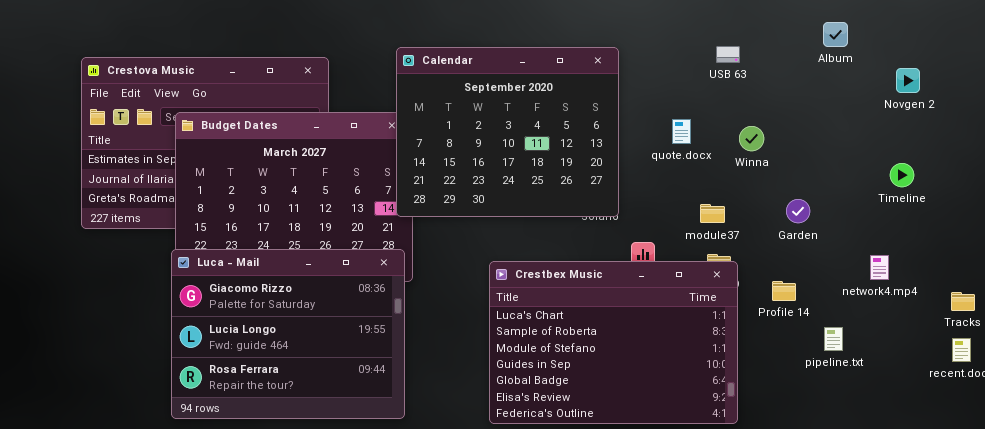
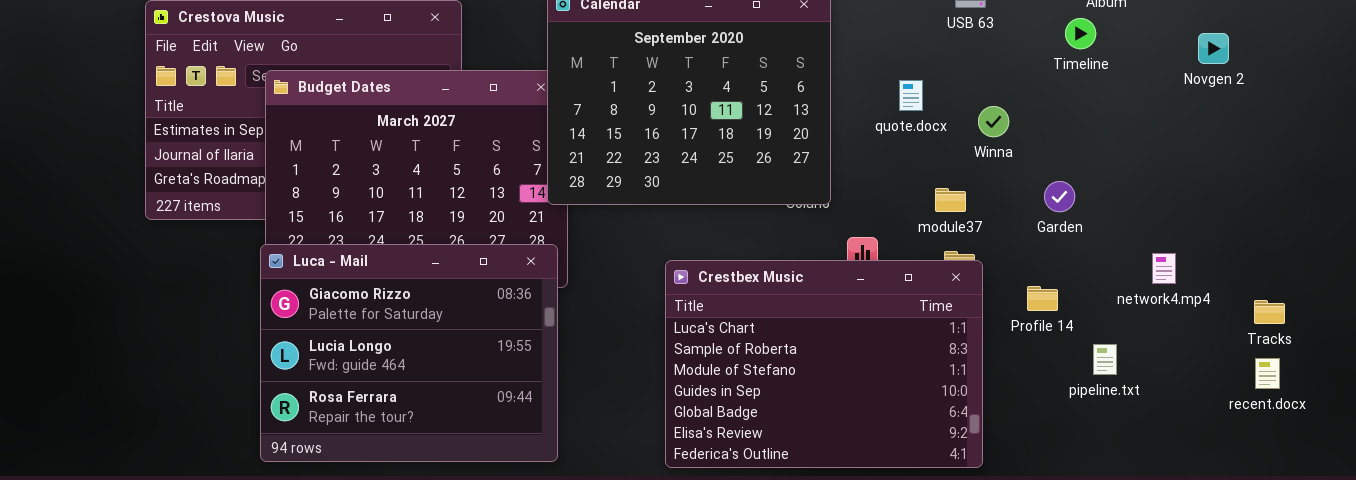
Novgen 2: [896,68,920,93] -> [1198,33,1229,64], moved
Winna: [739,126,764,151] -> [978,106,1009,137], moved
Timeline: [890,163,914,187] -> [1065,18,1096,49], moved

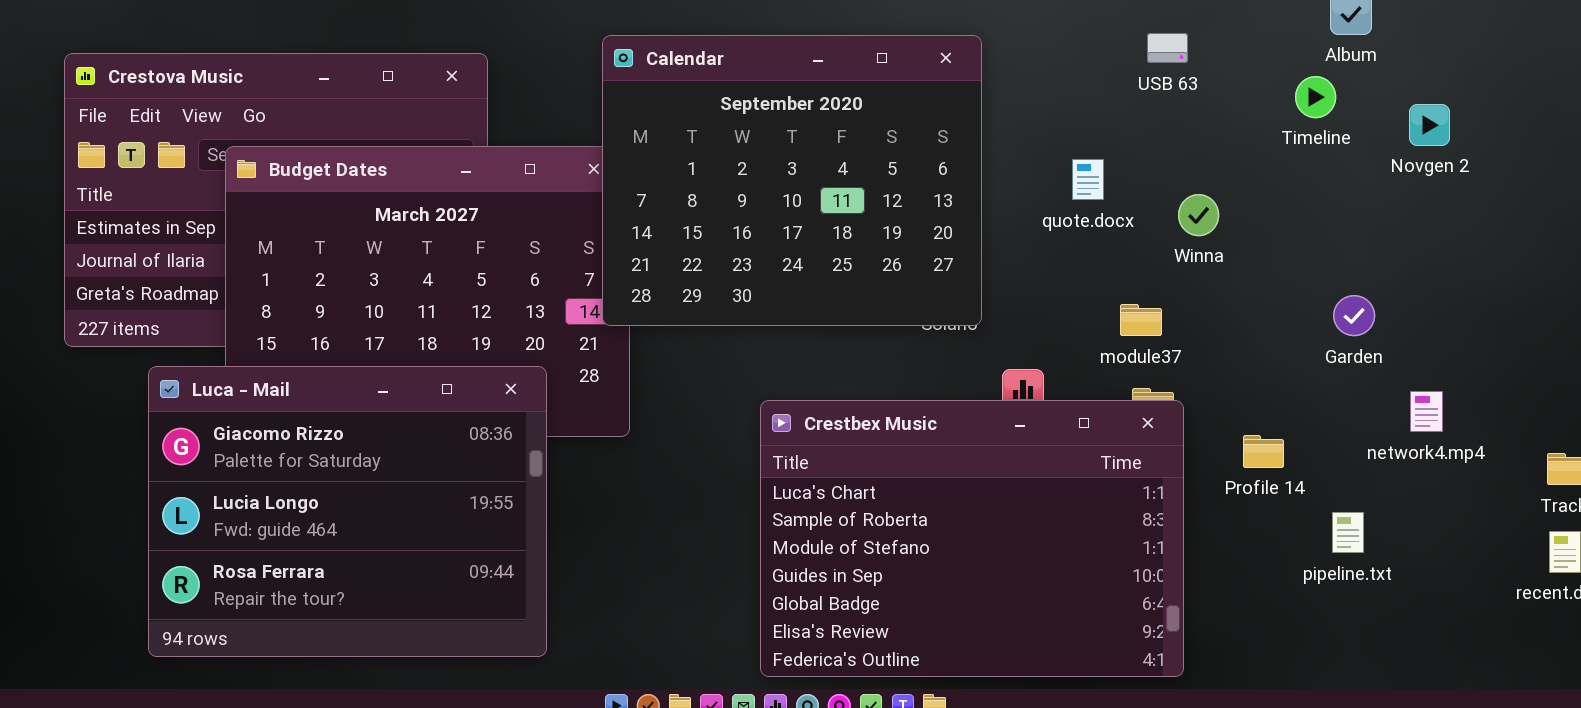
Novgen 2: [1198,33,1229,64] -> [1409,104,1450,146], moved
Garden: [1044,181,1075,212] -> [1333,295,1375,336], moved
Luca - Mail: [260,244,558,462] -> [148,366,547,657], moved

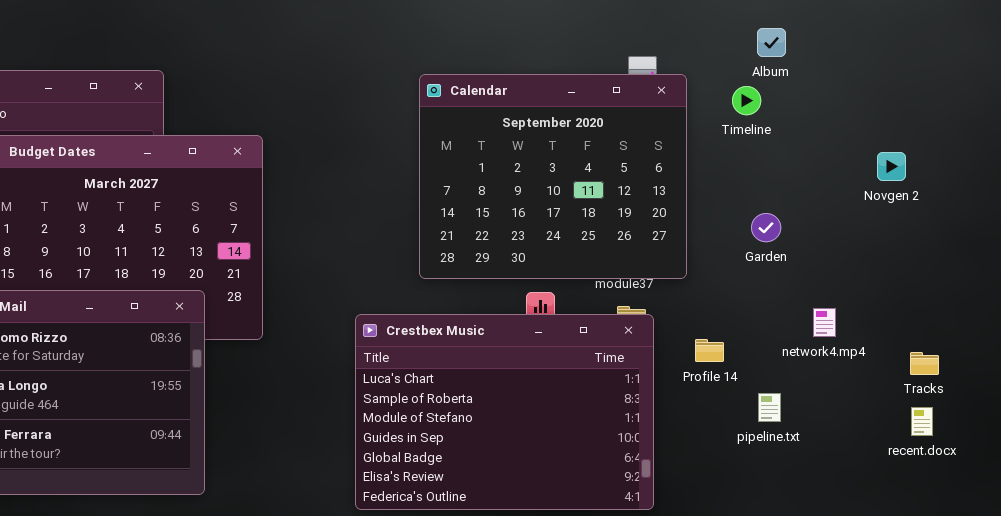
Calendar: [602,35,982,326] -> [419,74,687,279], moved
Novgen 2: [1409,104,1450,146] -> [877,152,906,181], moved
Garden: [1333,295,1375,336] -> [751,213,781,242], moved

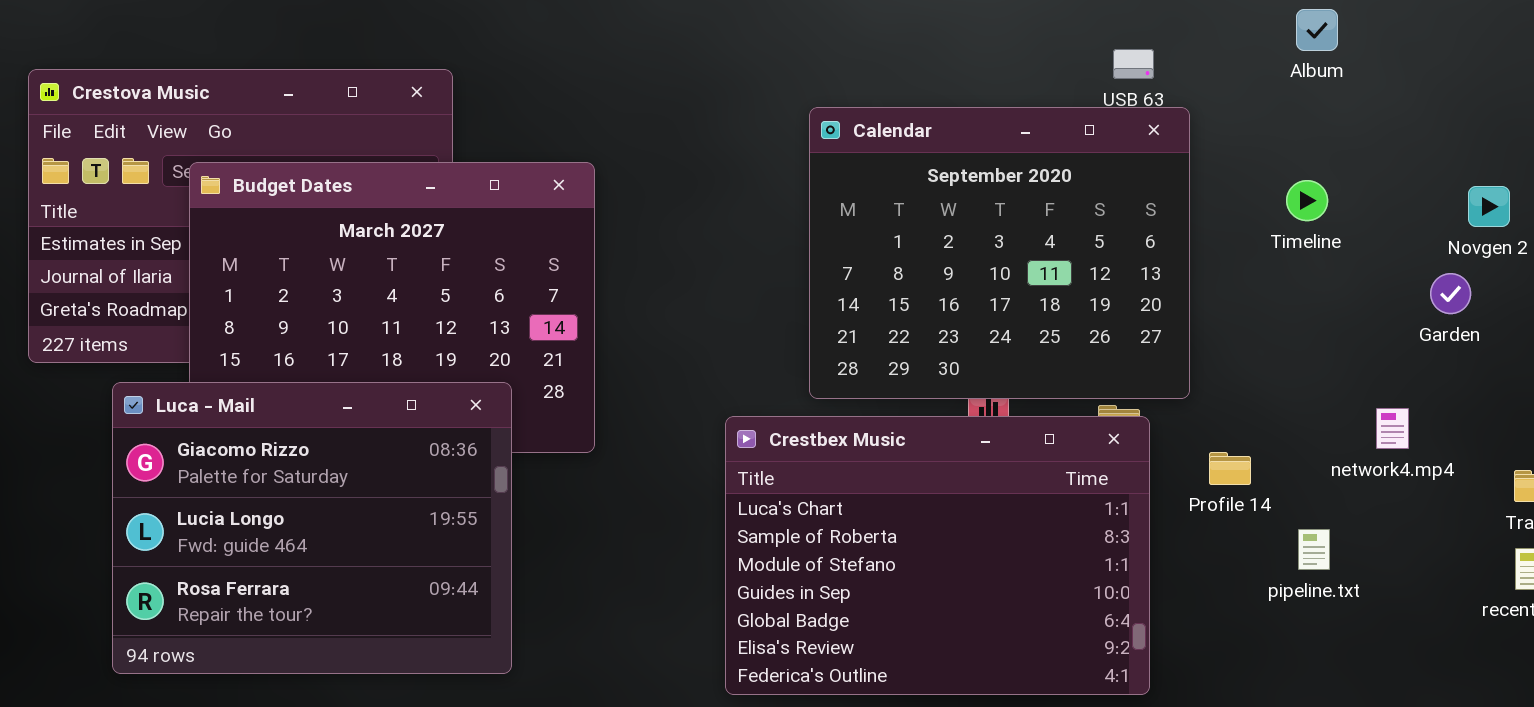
Calendar: [419,74,687,279] -> [809,107,1190,399], moved
Timeline: [732,86,761,115] -> [1286,180,1328,221], moved
Garden: [751,213,781,242] -> [1430,273,1471,314], moved

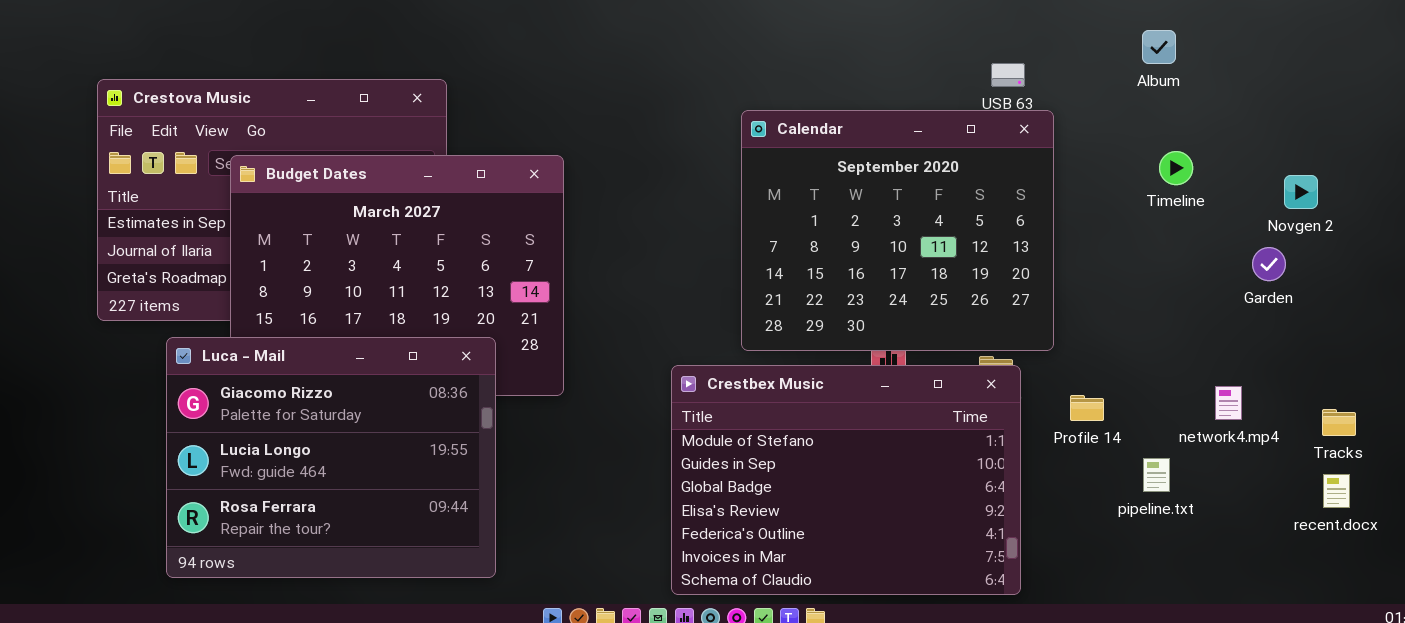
Timeline: [1286,180,1328,221] -> [1159,151,1193,185], moved
network4.mp4: [1376,408,1409,449] -> [1215,386,1242,420], moved
Crestbex Music: [725,416,1150,695] -> [671,365,1021,595], scrolled down 2 rows

